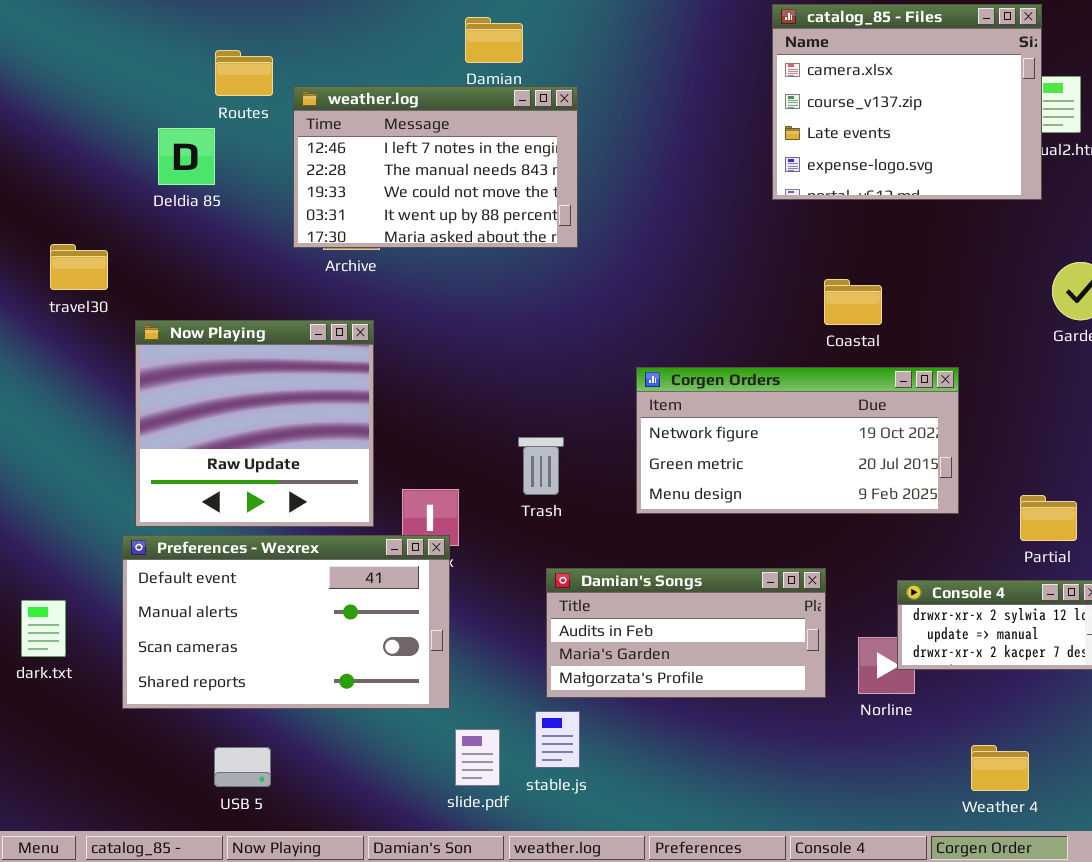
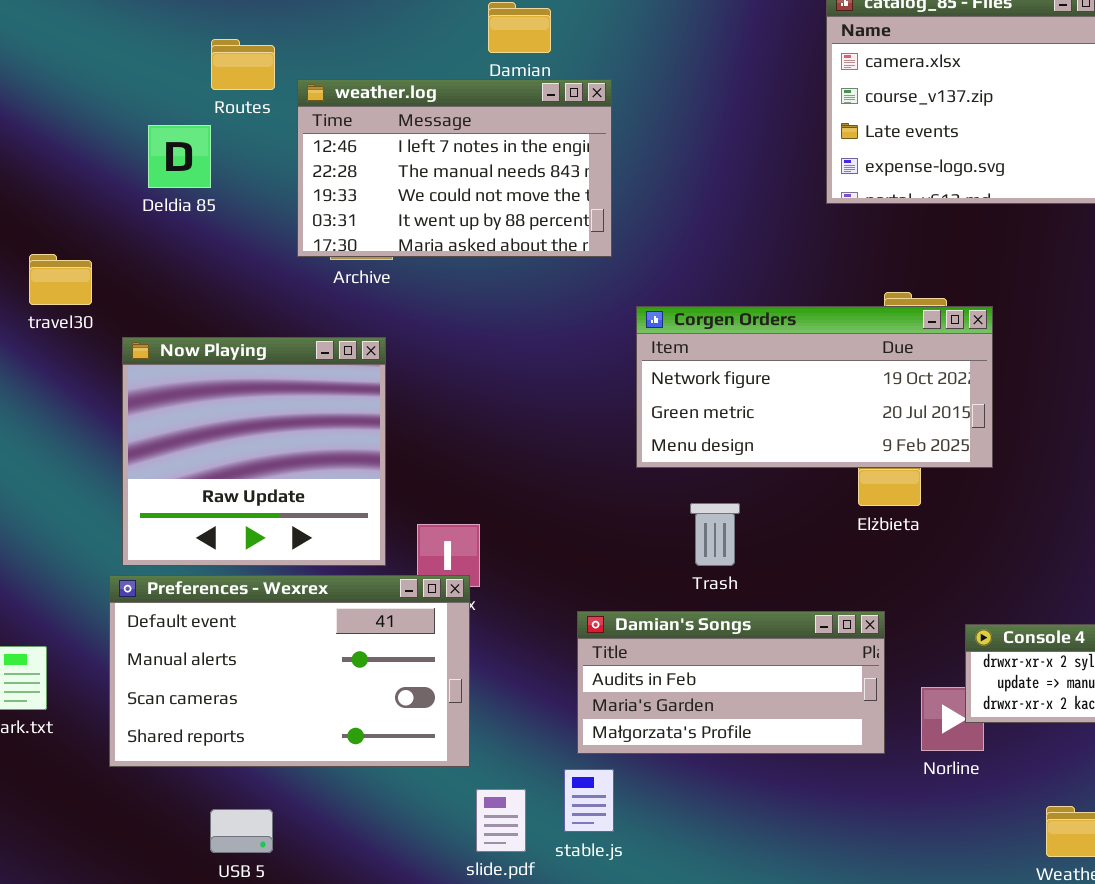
Corgen Orders: [636,367,959,514] -> [636,306,993,468], moved
Trash: [518,437,564,495] -> [690,503,740,566], moved

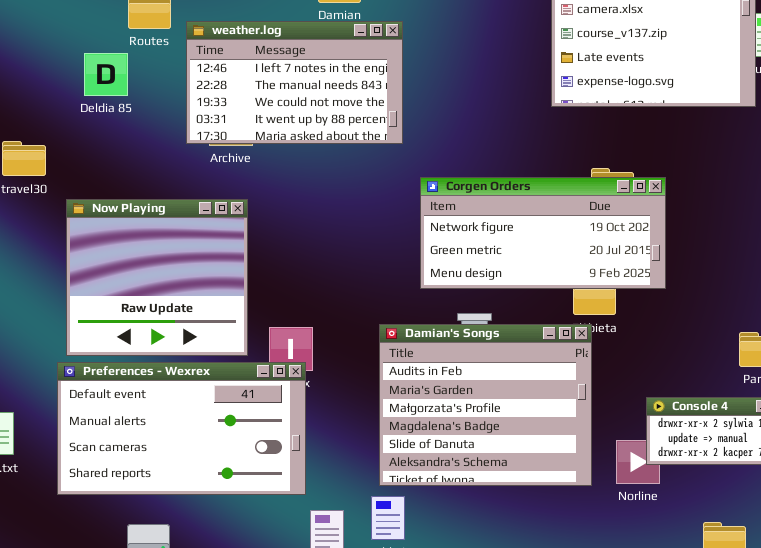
Damian's Songs: [577,611,885,754] -> [379,324,592,486], resized

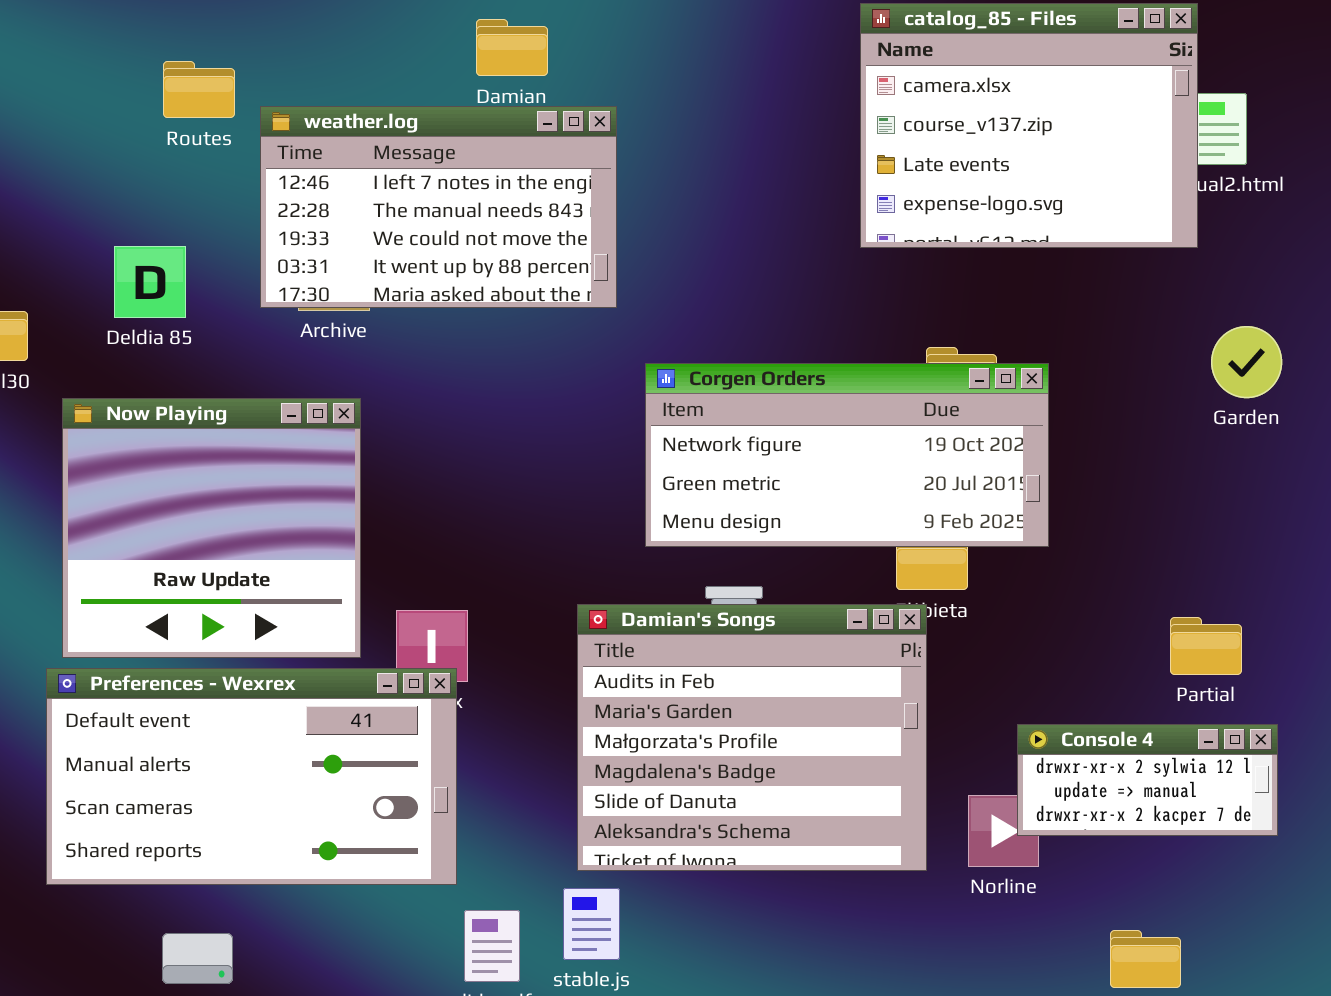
Deldia 85: [84,53,128,96] -> [114,246,186,318], moved

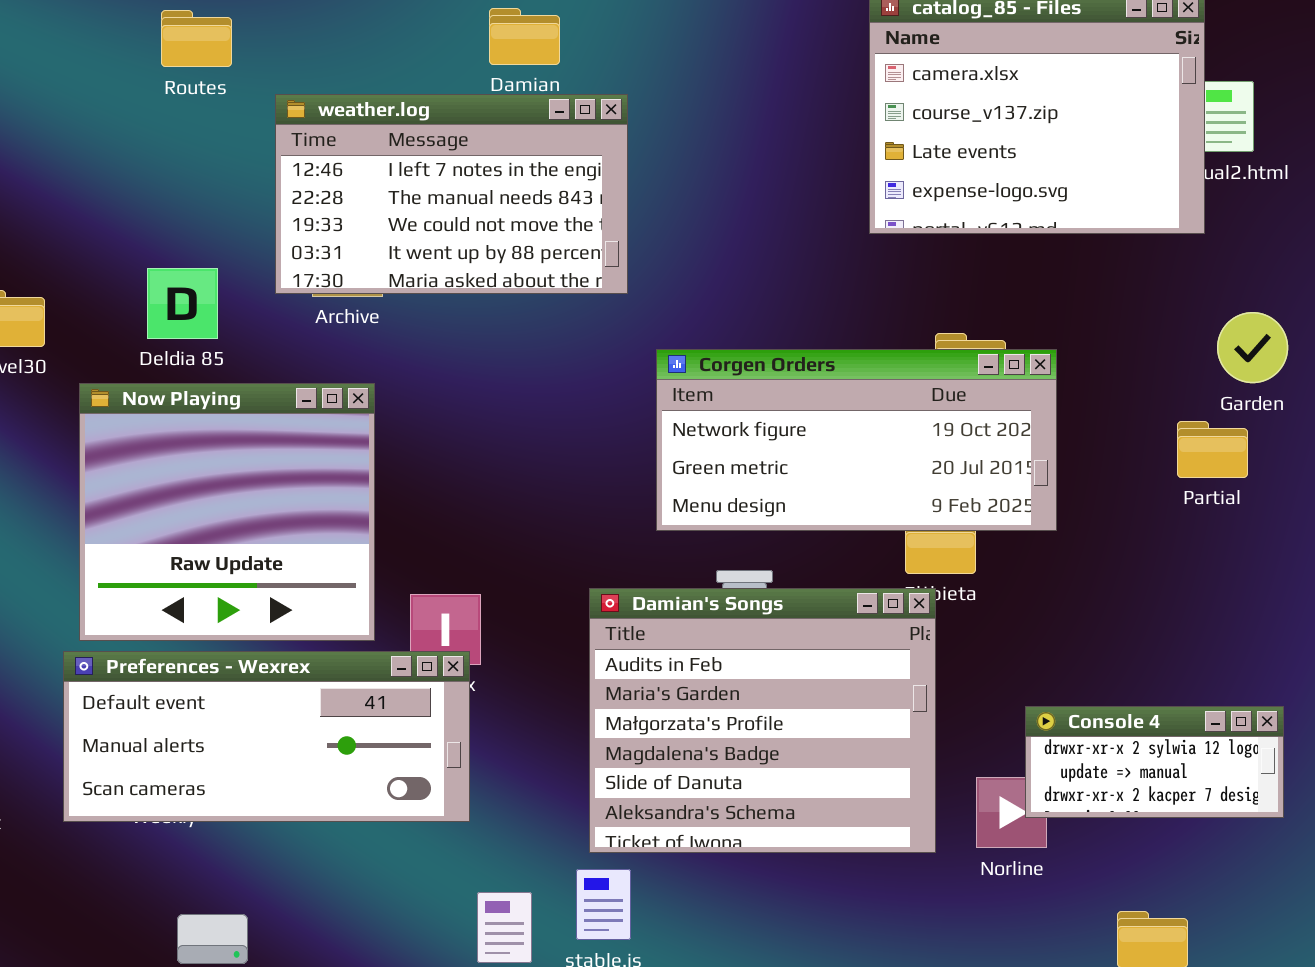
Routes: [163,61,235,118] -> [161,10,232,67], moved
Deldia 85: [114,246,186,318] -> [147,268,218,339], moved
Partial: [1170,617,1242,675] -> [1177,421,1248,478], moved
Preferences - Wexrex: [46,668,457,885] -> [63,651,470,822], resized

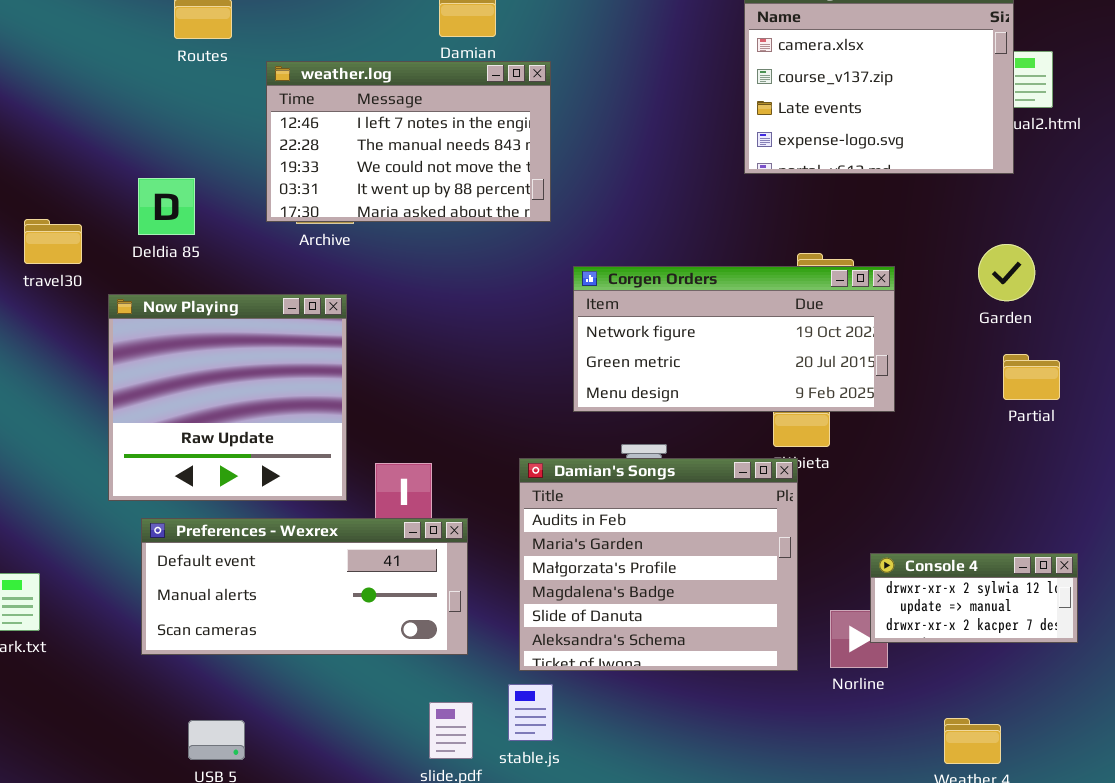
Deldia 85: [147,268,218,339] -> [138,178,195,235], moved
Garden: [1217,312,1288,383] -> [978,244,1035,301], moved
Partial: [1177,421,1248,478] -> [1003,354,1060,400], moved
Preferences - Wexrex: [63,651,470,822] -> [141,518,468,655], moved

